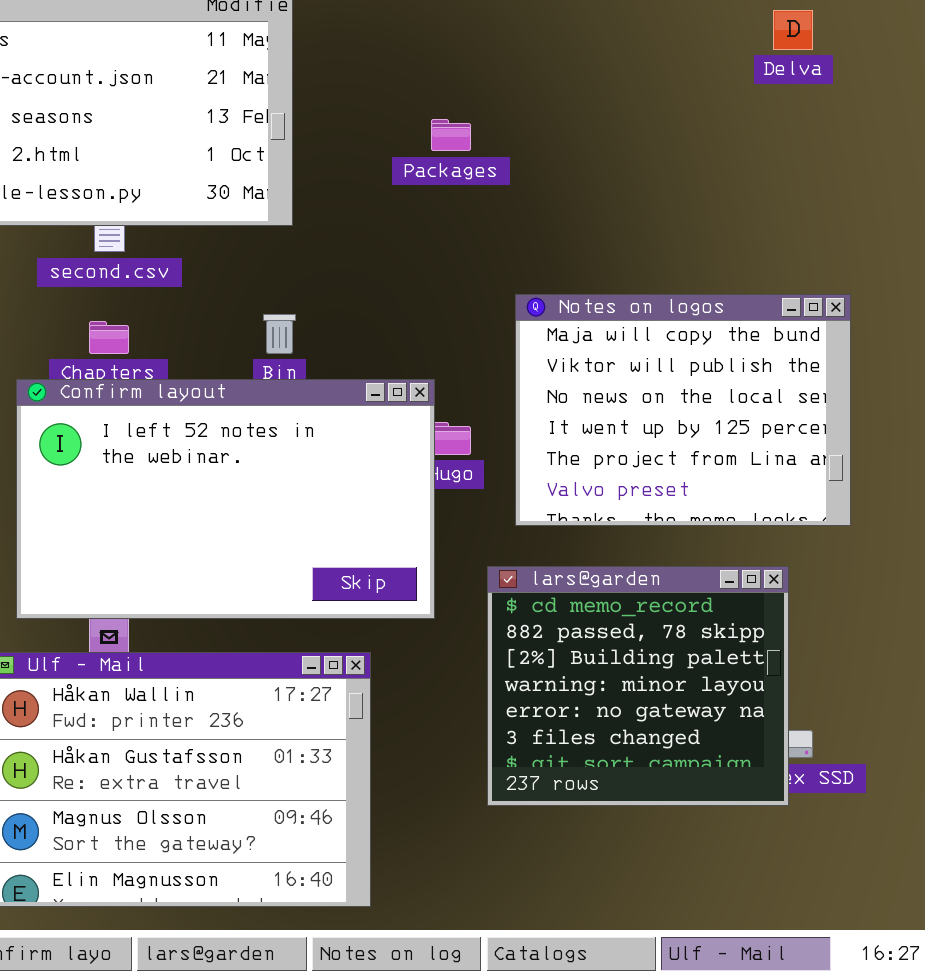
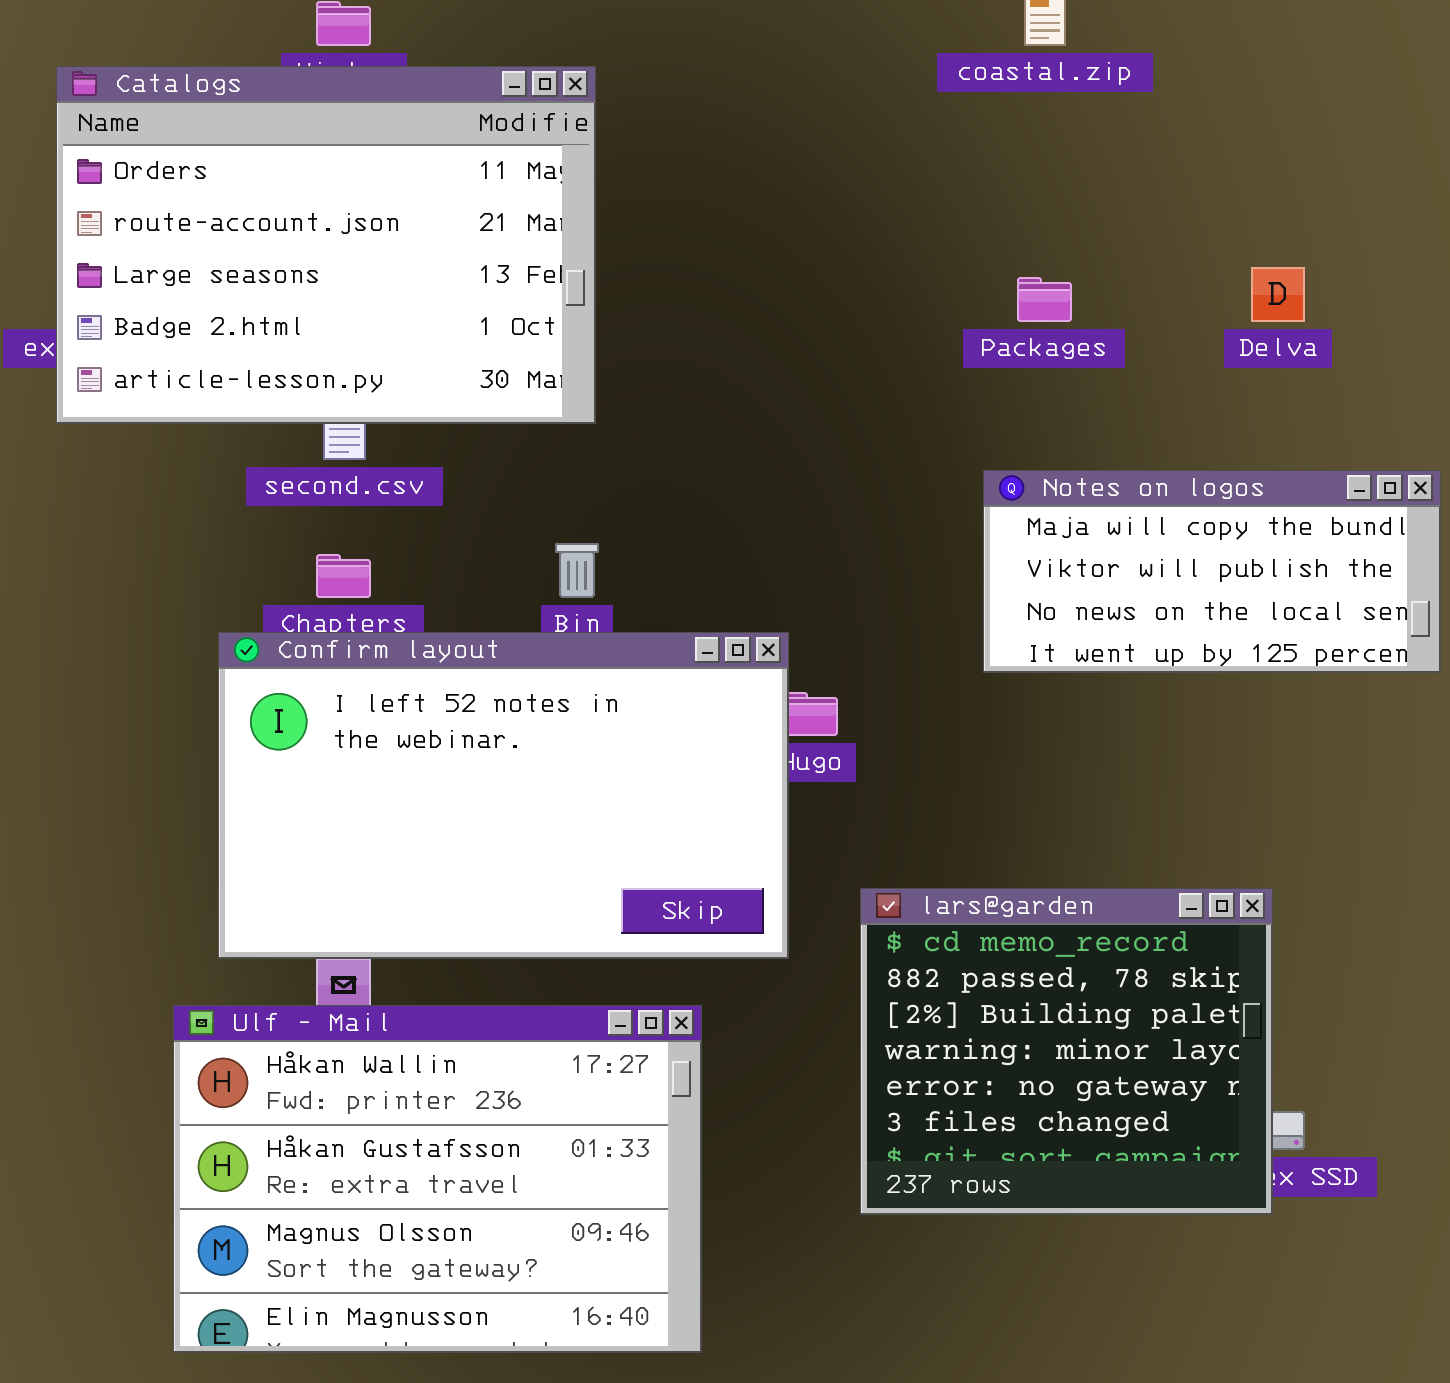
Delva: [773,10,813,50] -> [1251,267,1305,322], moved
Packages: [431,119,471,151] -> [1017,277,1072,322], moved
Notes on logos: [515,294,851,526] -> [983,470,1441,673], moved, resized

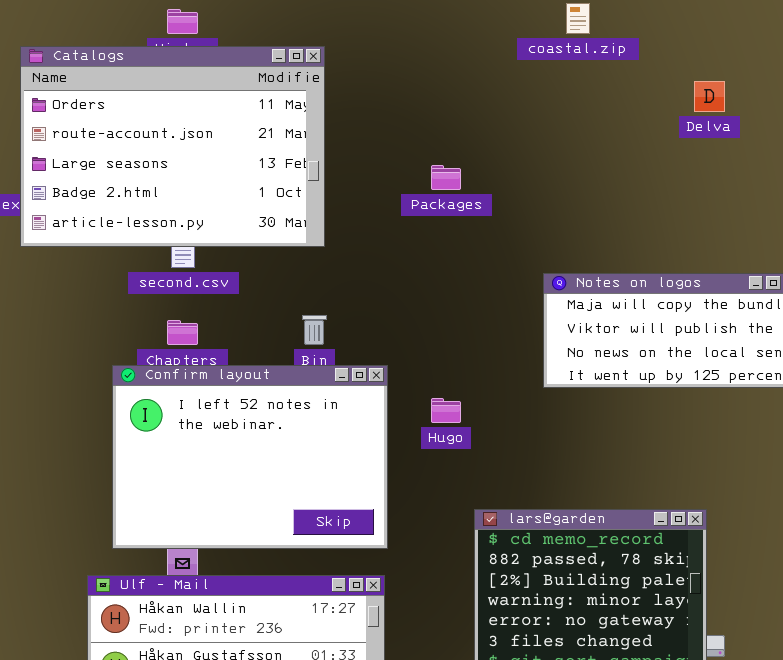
Delva: [1251,267,1305,322] -> [694,81,725,112], moved
Packages: [1017,277,1072,322] -> [431,165,461,190], moved
Confirm layout: [218,632,789,959] -> [112,365,388,549], resized

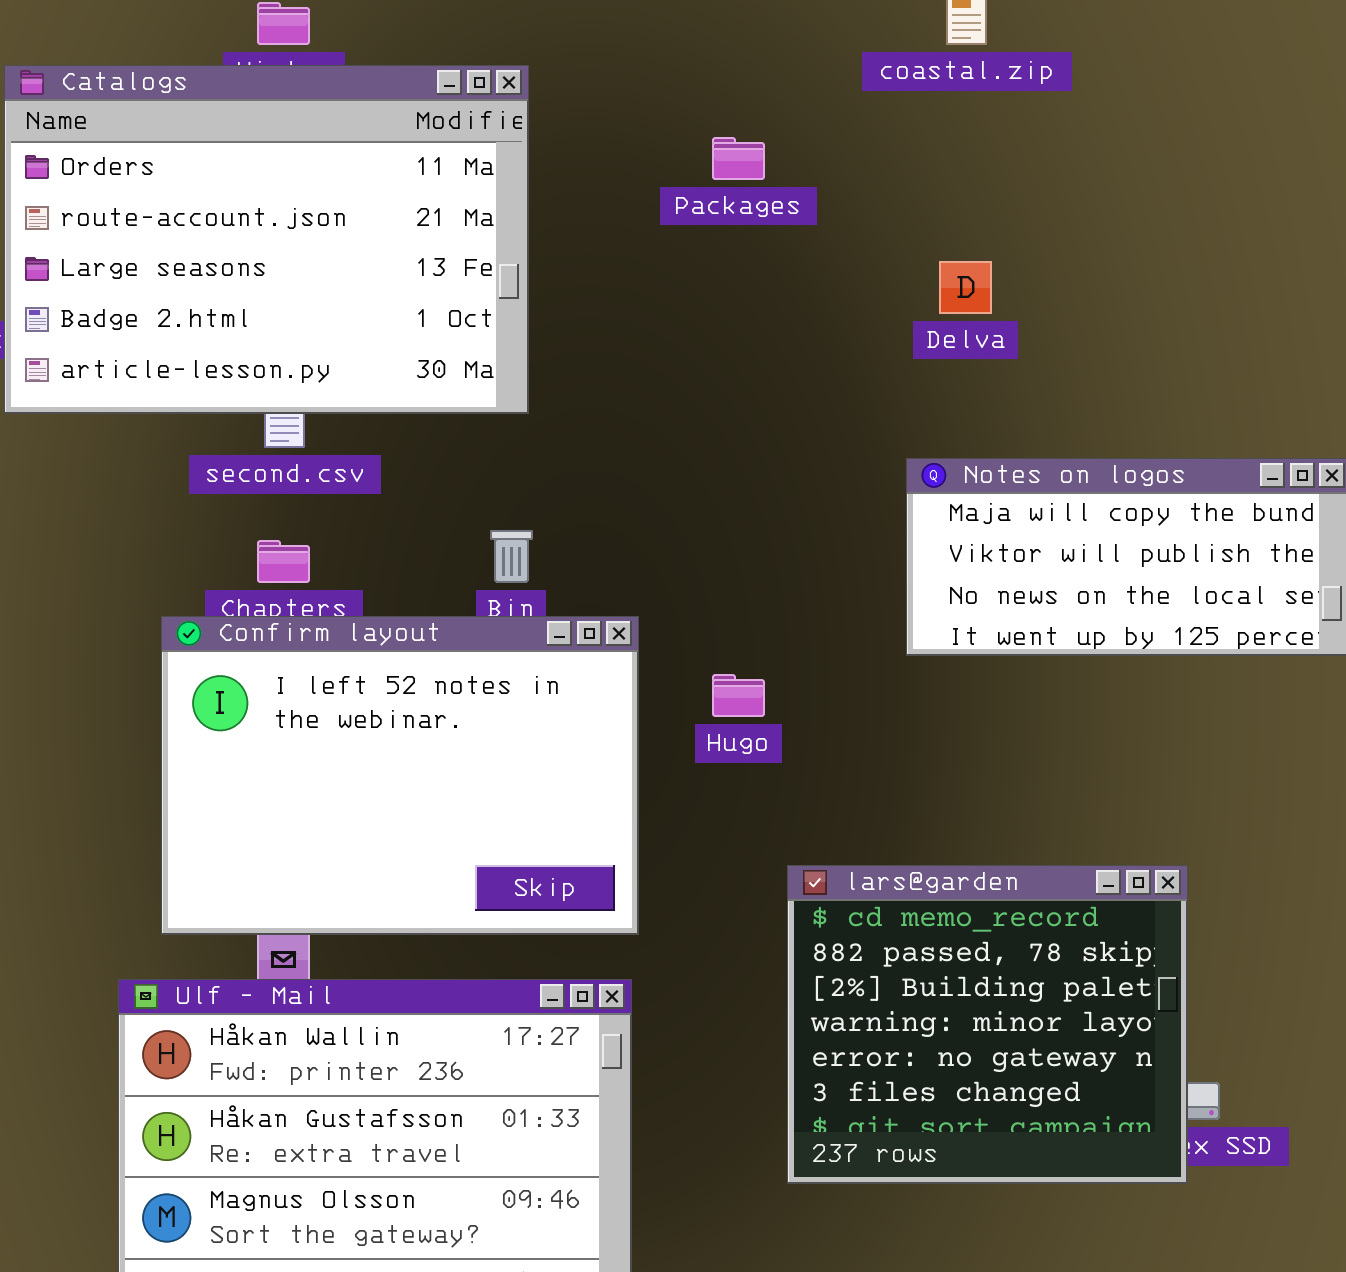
Delva: [694,81,725,112] -> [939,261,992,314], moved
Packages: [431,165,461,190] -> [712,137,765,180], moved

